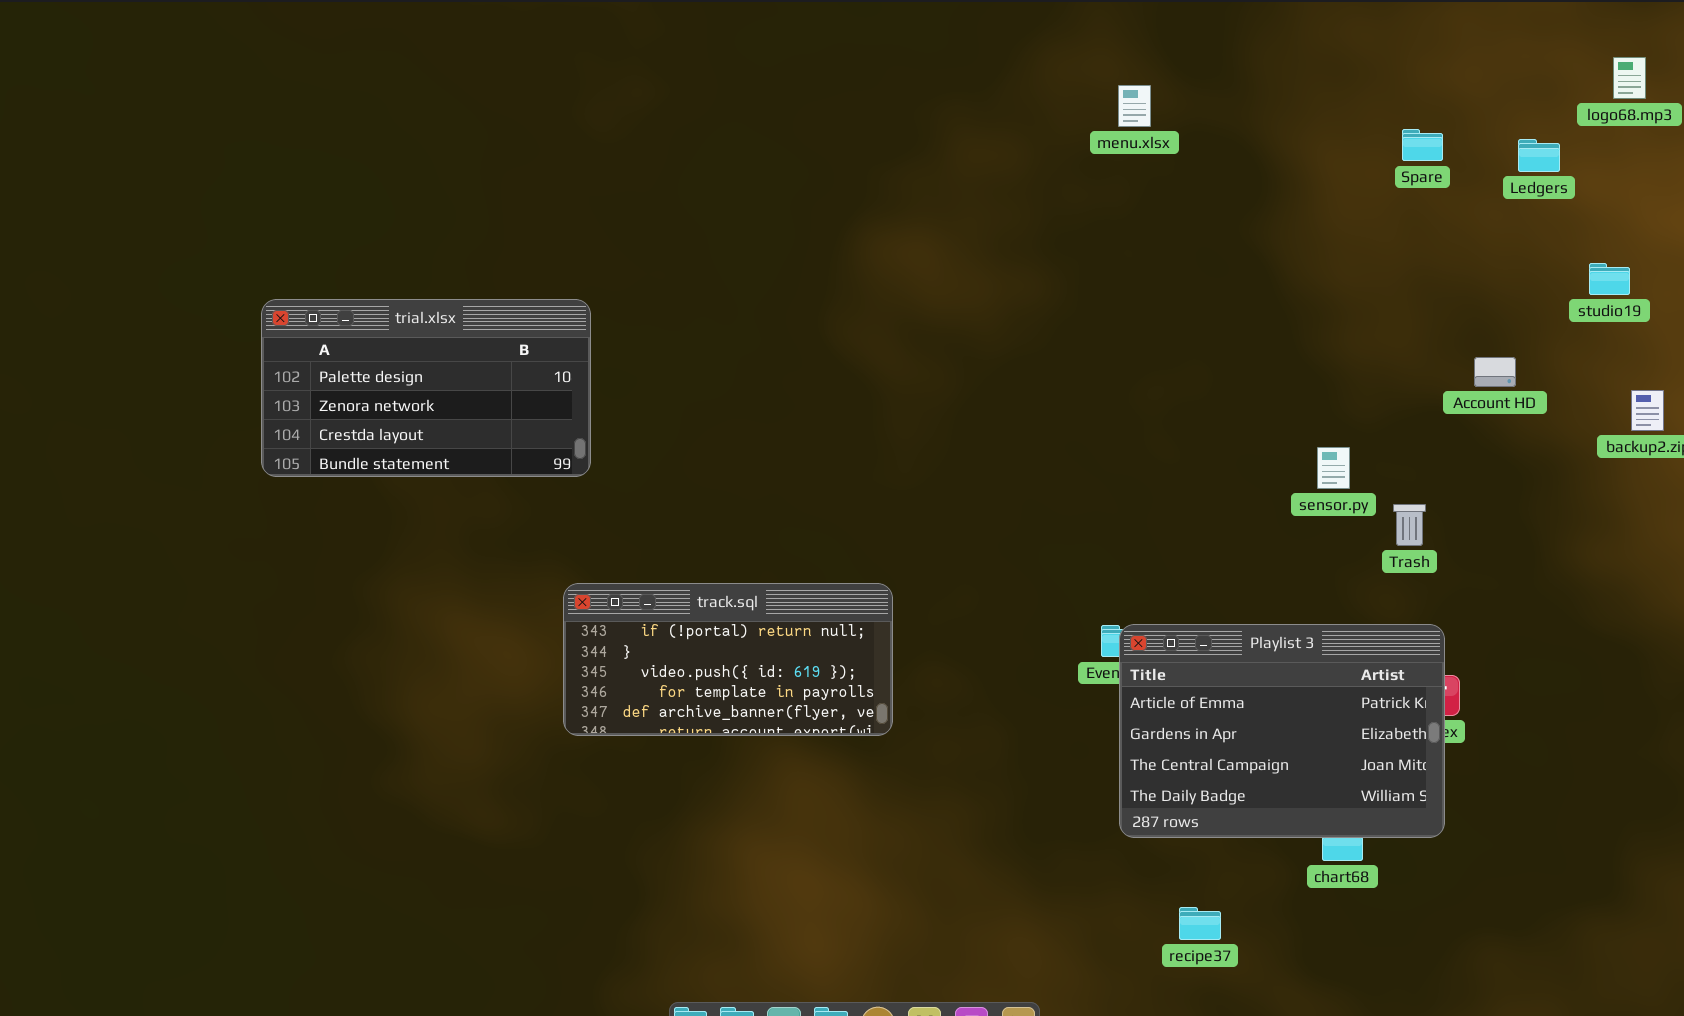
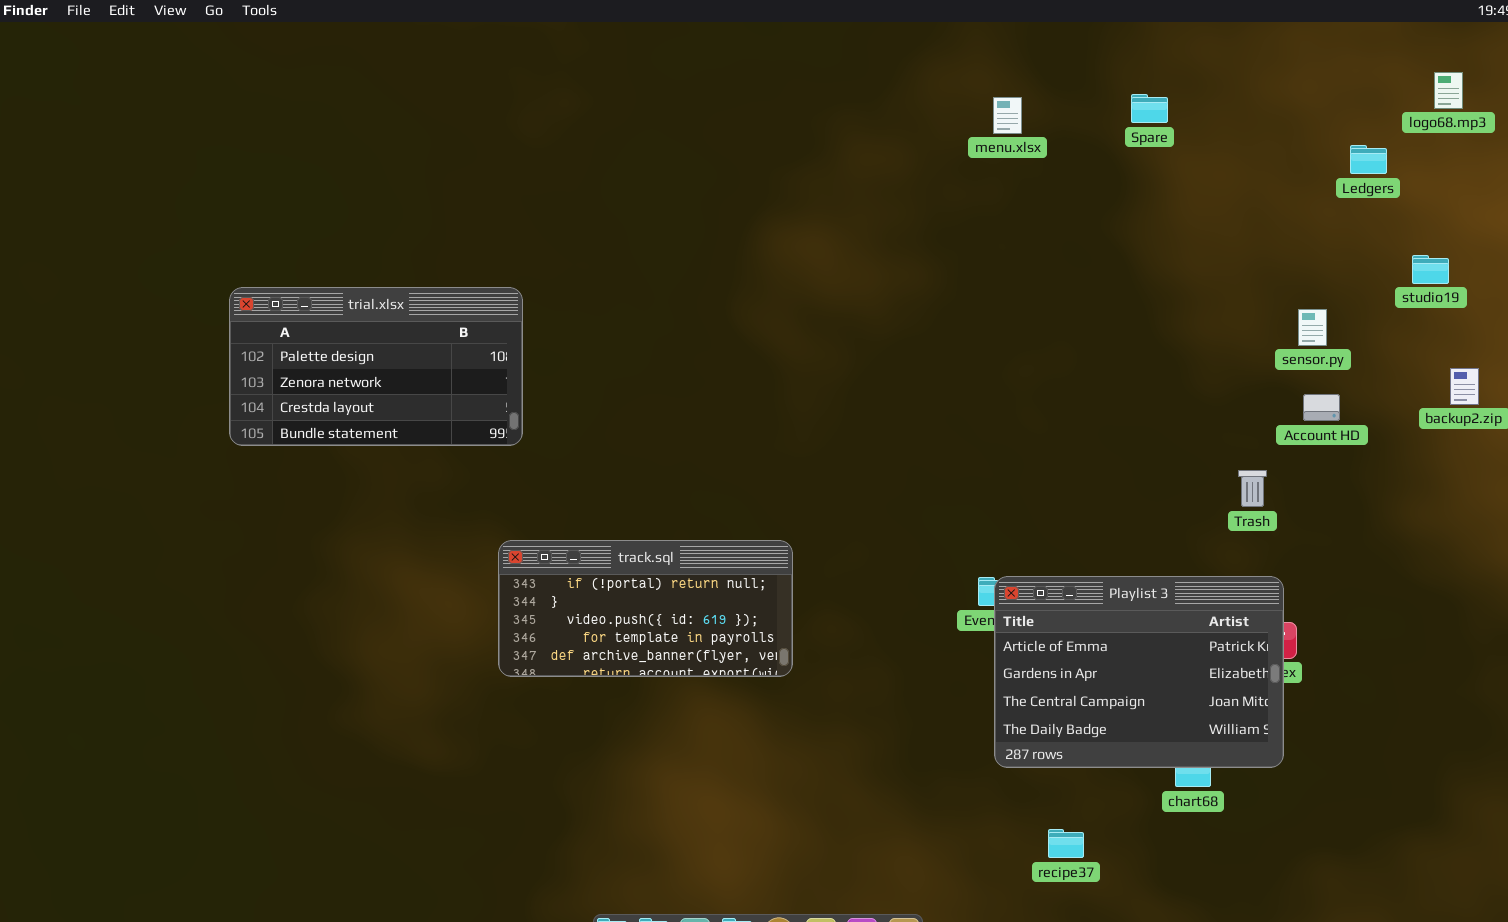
Spare: [1402,129,1443,161] -> [1131,94,1168,123], moved
Account HD: [1474,357,1516,387] -> [1303,394,1340,421], moved
sensor.py: [1317,447,1350,489] -> [1298,309,1327,346], moved

